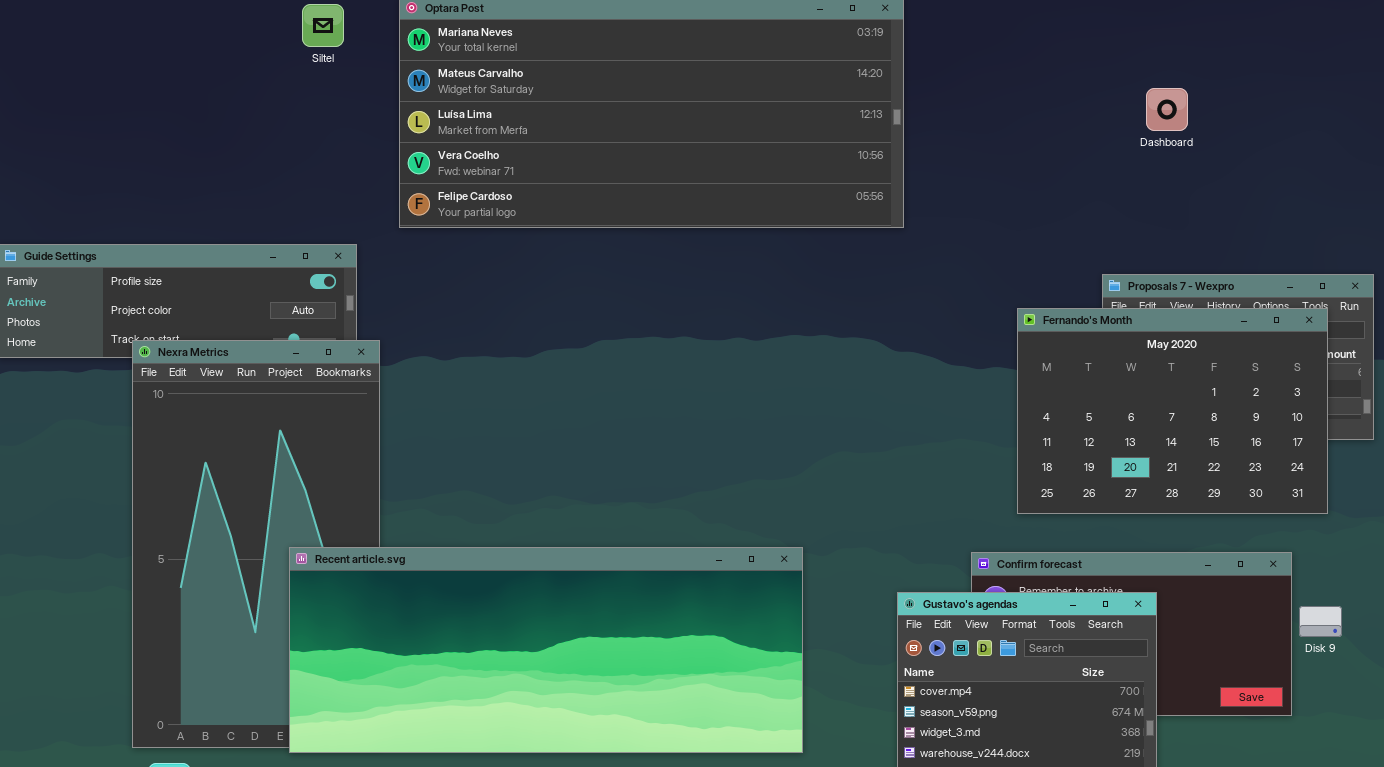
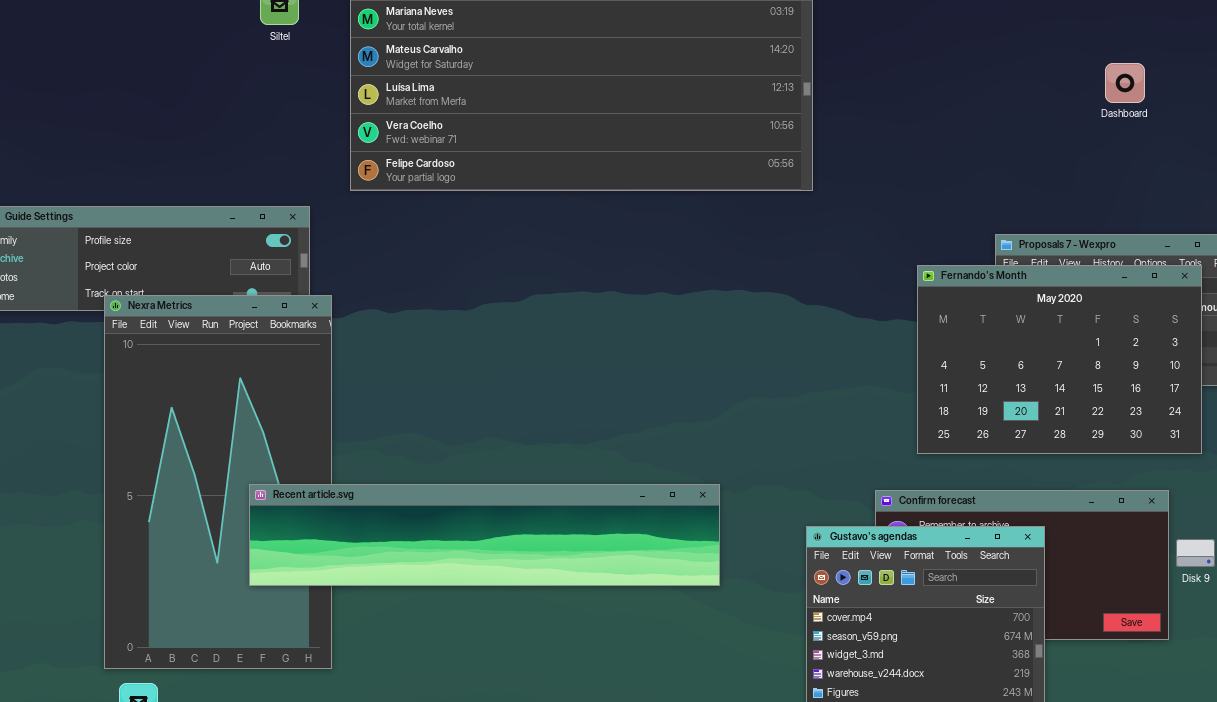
Dashboard: [1146,88,1188,131] -> [1105,63,1145,103], moved
Recent article.svg: [289,547,803,753] -> [249,484,720,586], resized

